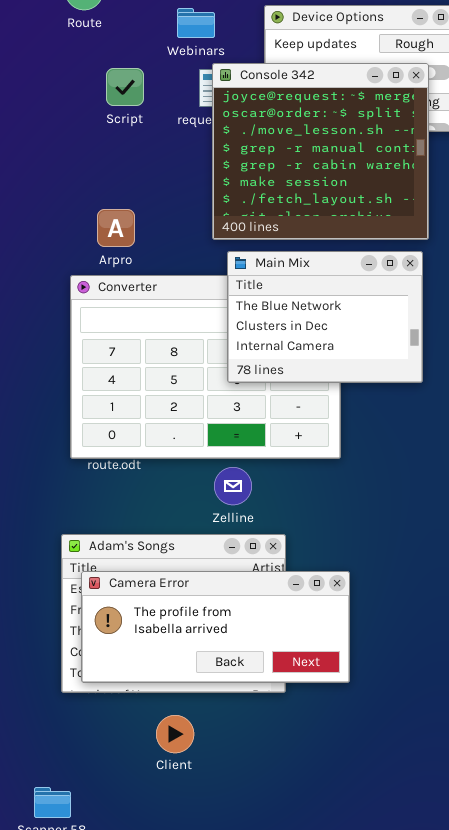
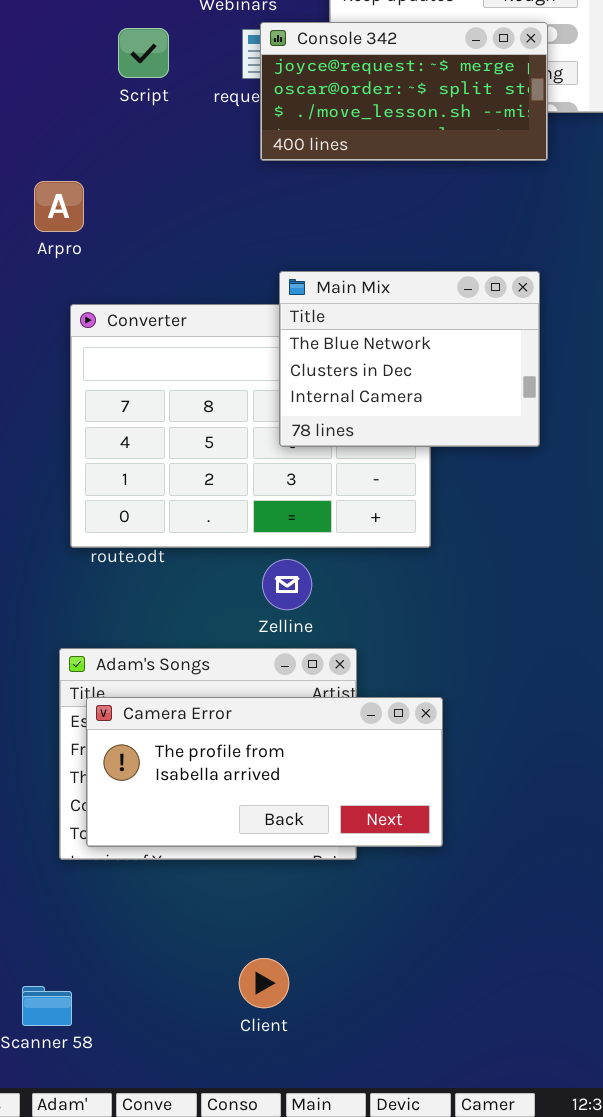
Console 342: [212,63,429,240] -> [260,22,548,161], resized
Arpro: [97,209,135,247] -> [34,181,84,232], moved
Client: [156,715,194,753] -> [239,958,289,1008], moved

